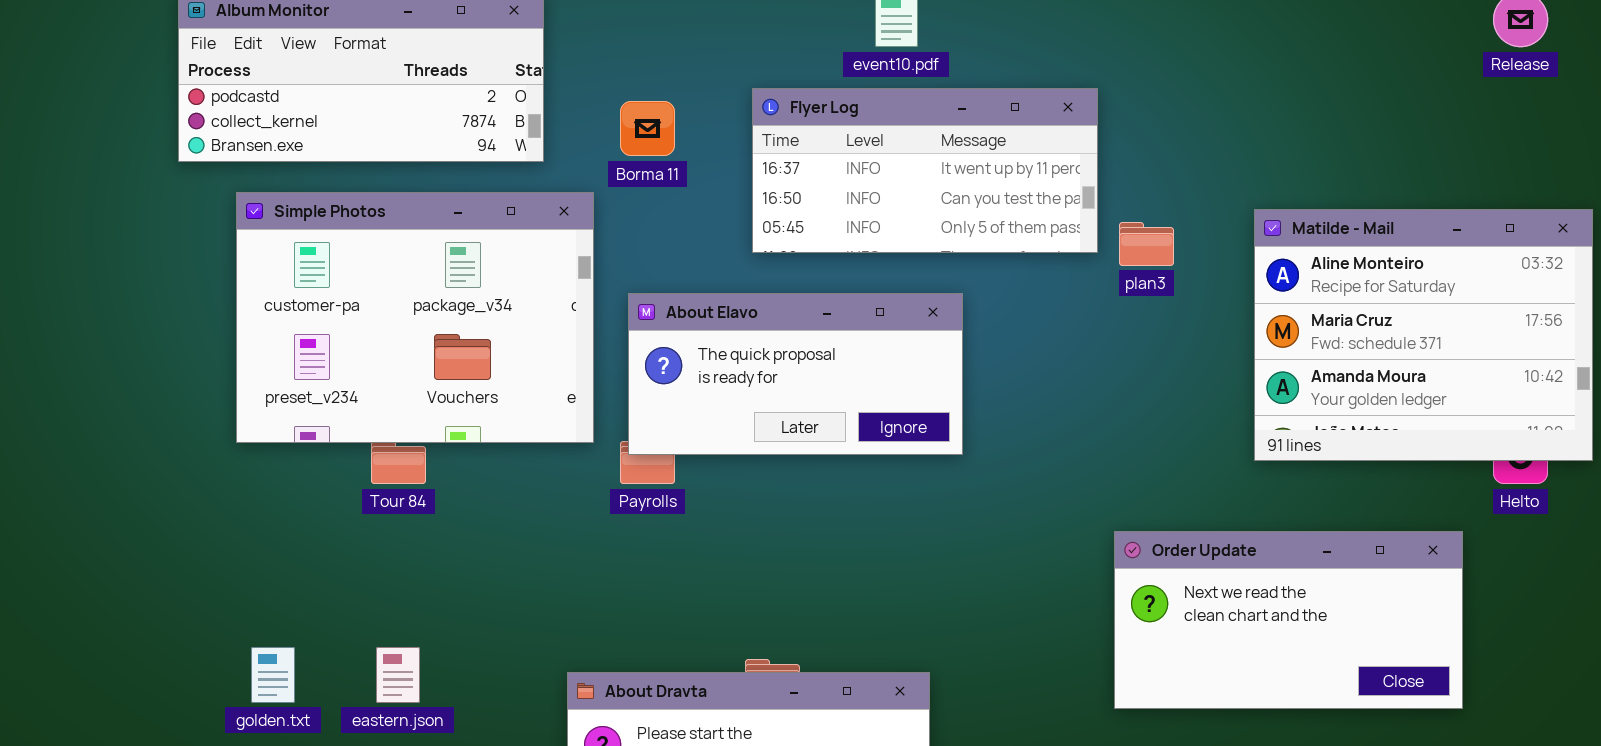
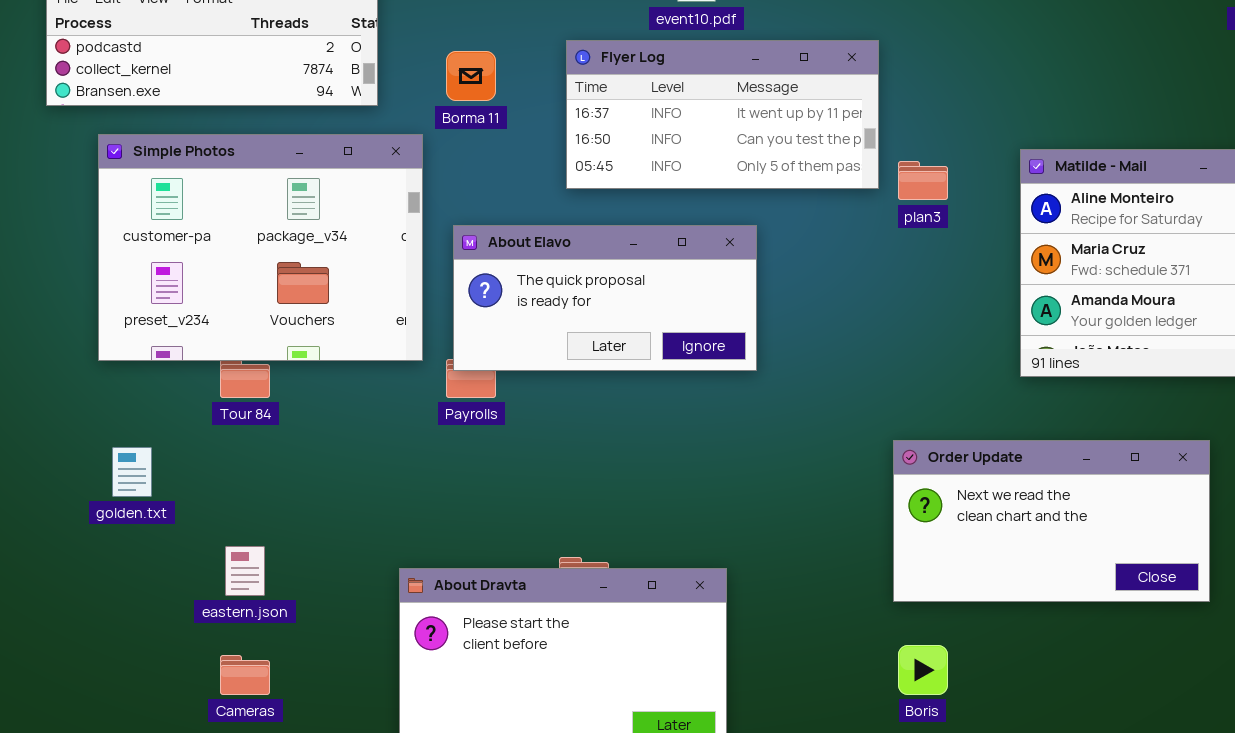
golden.txt: [251,647,295,703] -> [112,447,152,497], moved

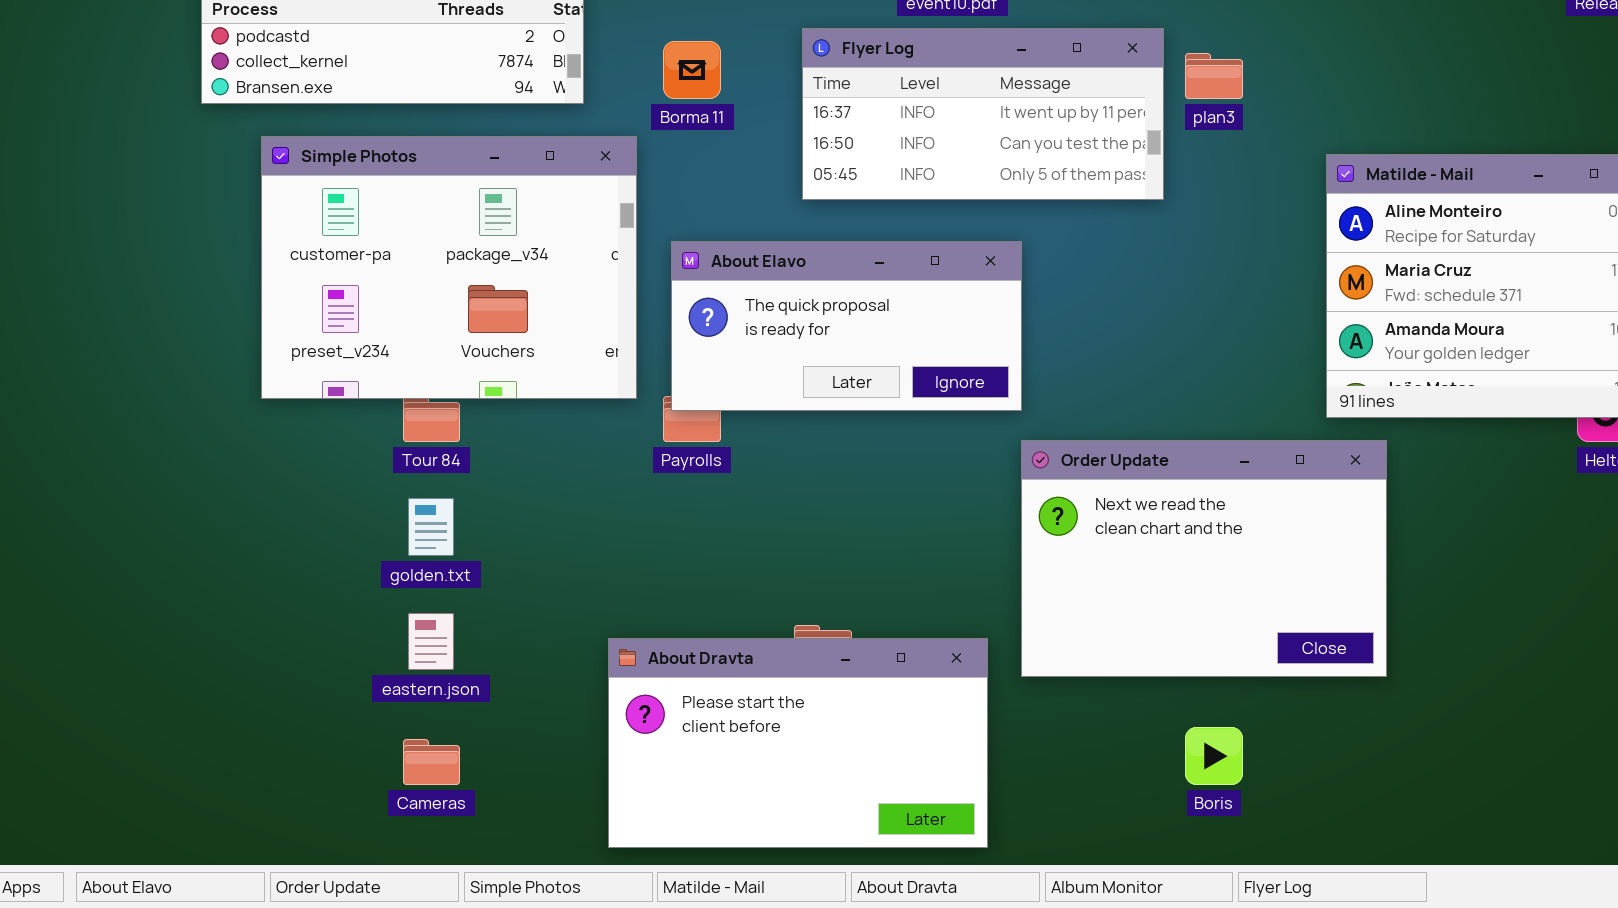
plan3: [898,161,948,200] -> [1185,53,1243,99], moved
Order Update: [893,440,1210,602] -> [1021,440,1387,677], moved, resized
golden.txt: [112,447,152,497] -> [408,498,454,556], moved

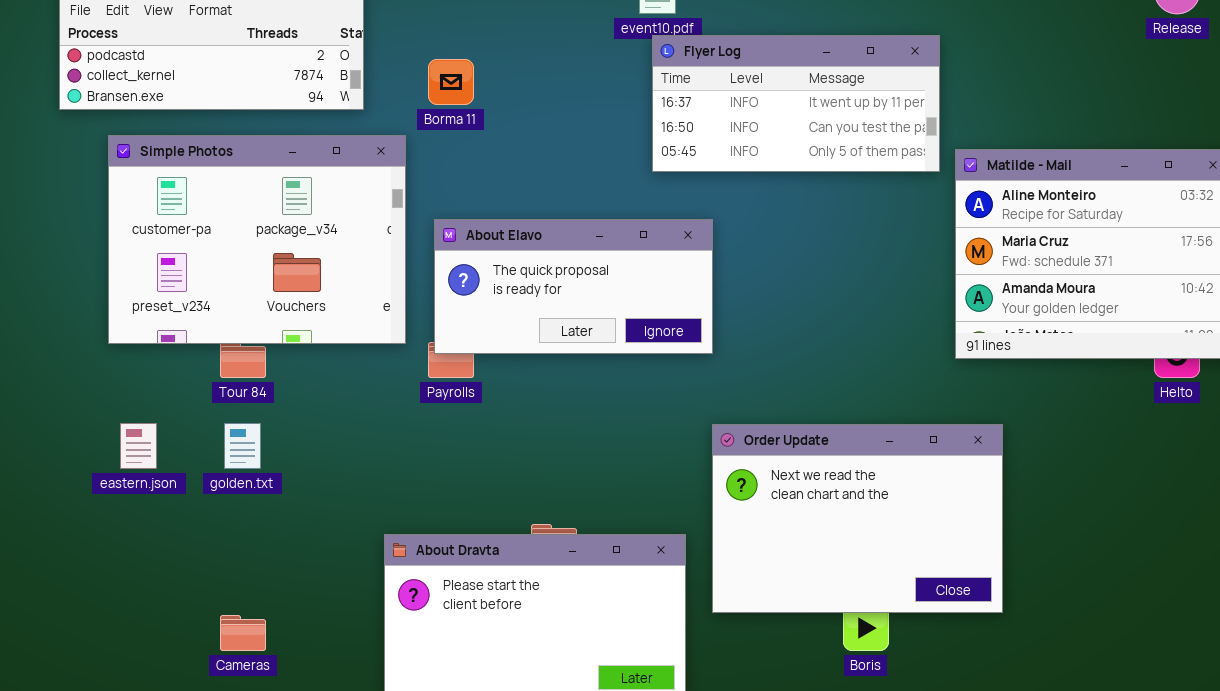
Flyer Log: [802,28,1164,200] -> [652,35,940,172], moved
Order Update: [1021,440,1387,677] -> [712,424,1003,613], moved
eastern.json: [408,613,454,670] -> [120,423,157,469], moved

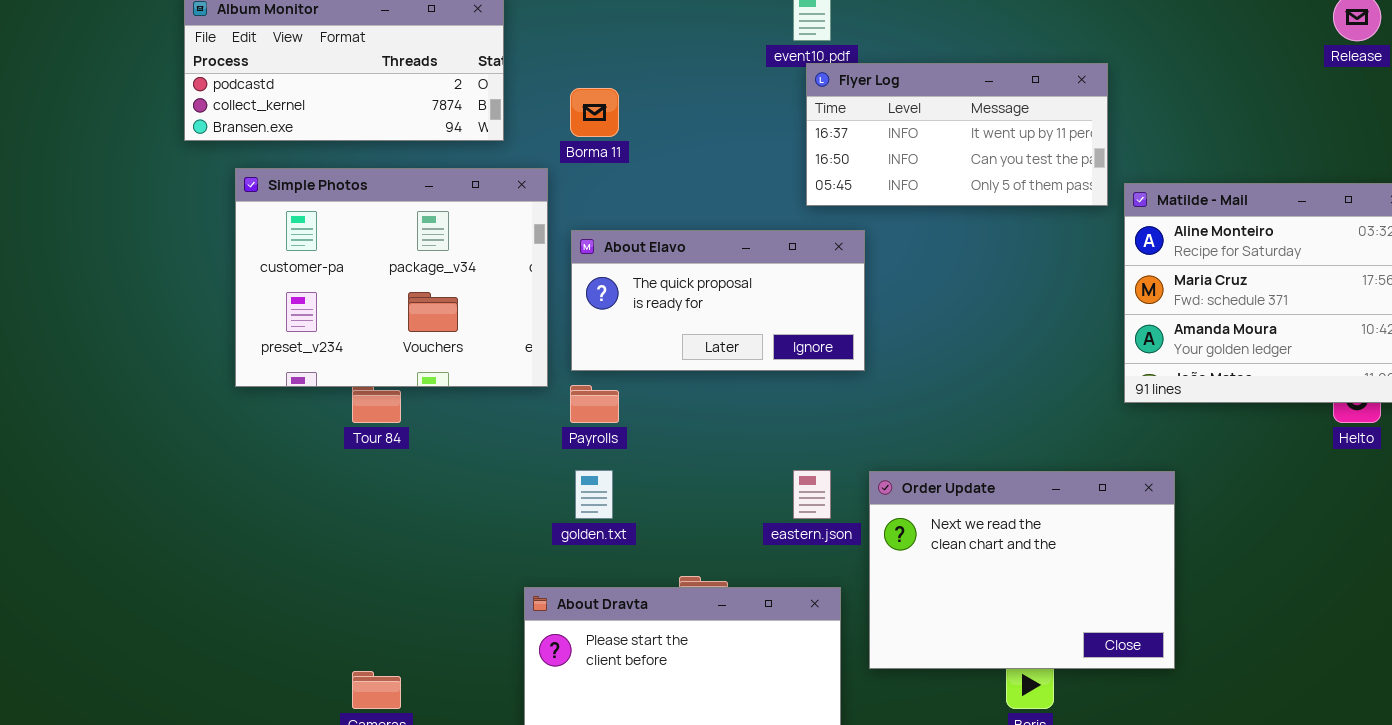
About Elavo: [434,219,713,354] -> [571,230,865,371], moved
eastern.json: [120,423,157,469] -> [793,470,831,519], moved
golden.txt: [224,423,261,469] -> [575,470,613,519], moved

